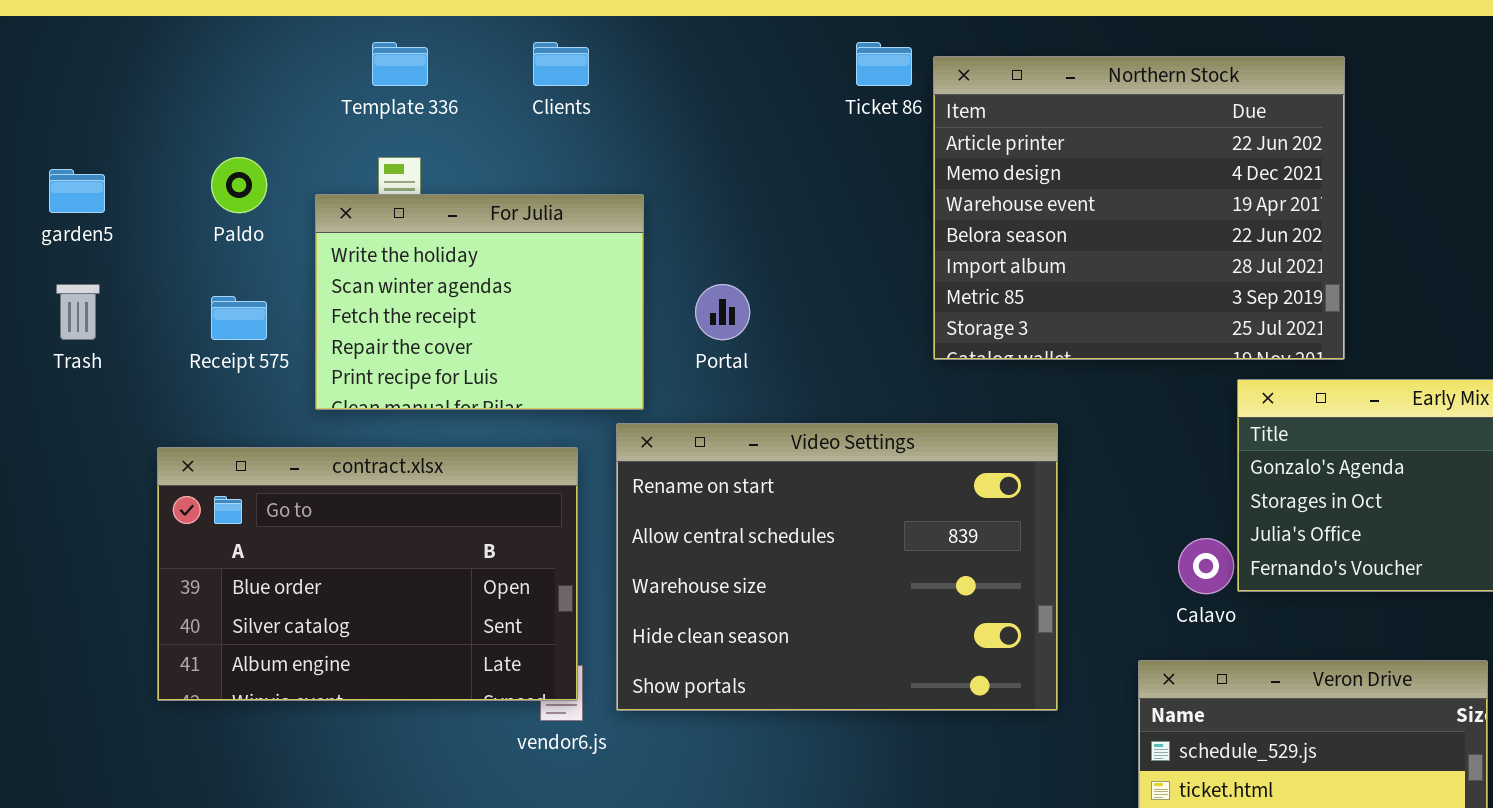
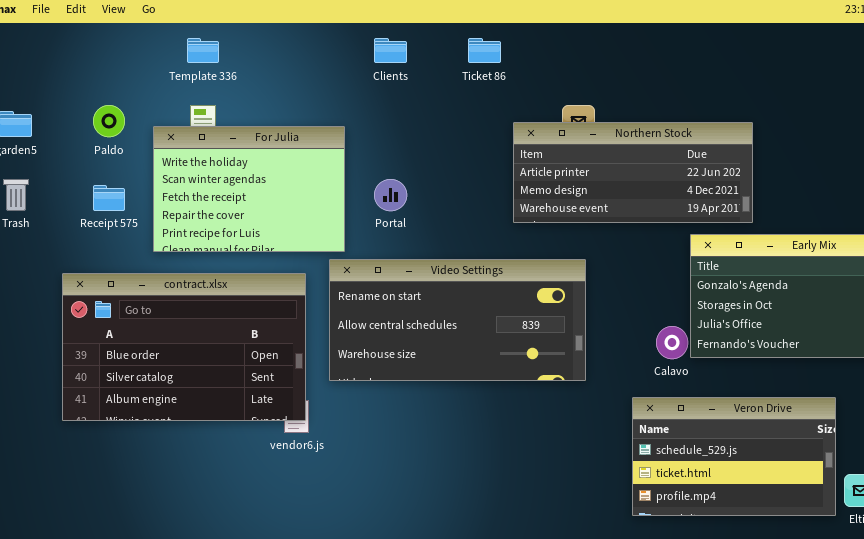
Clients: [533,42,589,86] -> [374,38,407,63], moved
Northern Stock: [933,56,1345,360] -> [513,122,753,223], resized
Video Settings: [616,423,1058,711] -> [329,259,586,381], resized

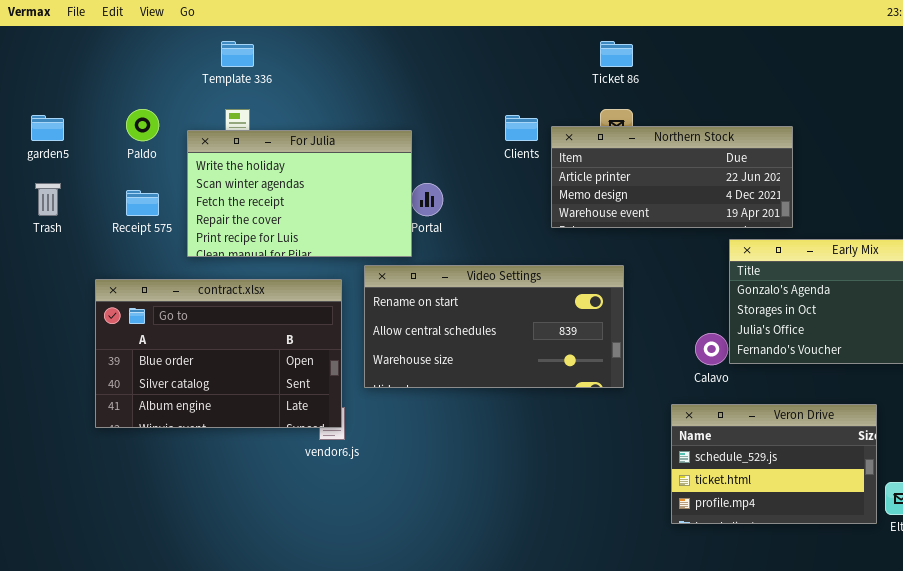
Clients: [374,38,407,63] -> [505,115,538,141], moved
Ticket 86: [468,38,501,63] -> [600,41,633,67], moved
For Julia: [153,126,345,252] -> [187,130,412,257], resized

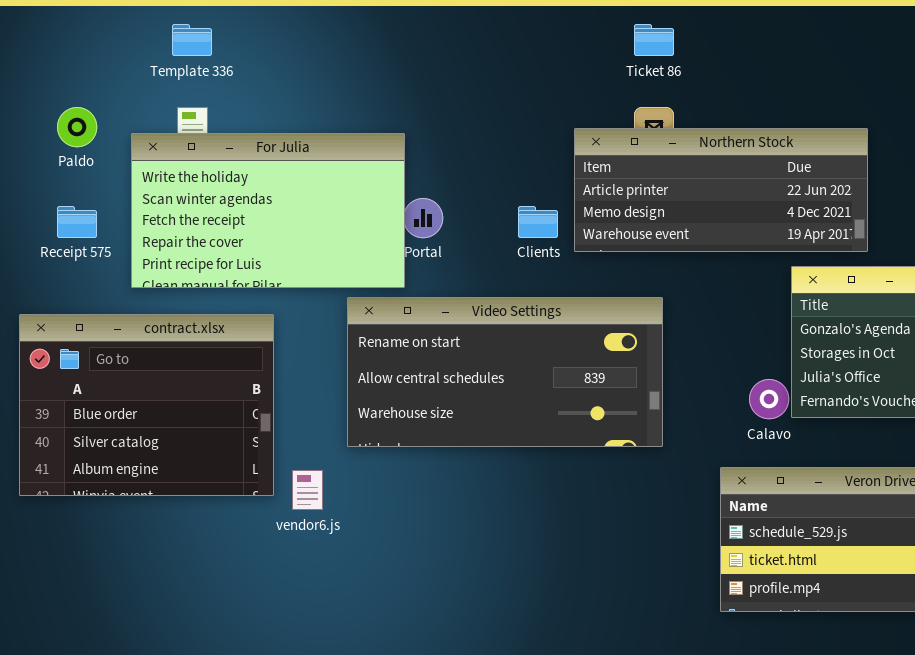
Clients: [505,115,538,141] -> [518,206,558,238], moved
contract.xlsx: [95,279,342,428] -> [19,314,274,496], resized

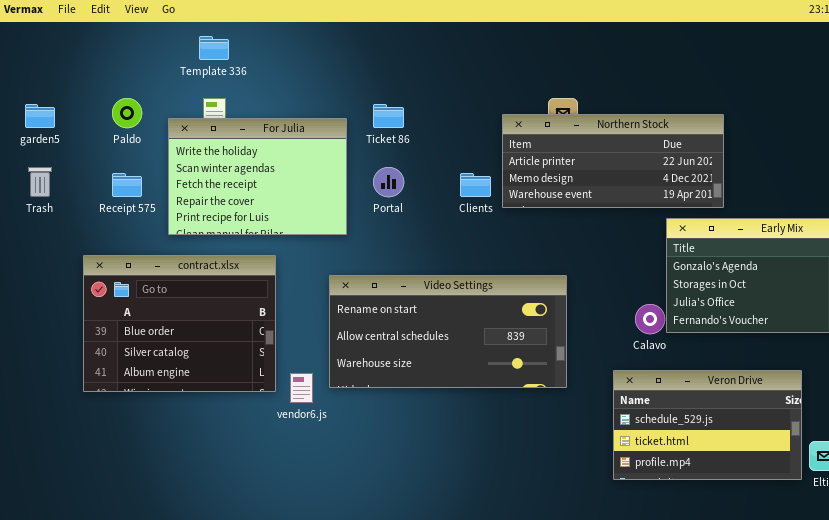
Ticket 86: [634,24,674,56] -> [373,104,404,128], moved
For Julia: [131,133,405,288] -> [168,118,347,235], resized
Video Settings: [347,297,663,447] -> [329,275,567,388], moved

